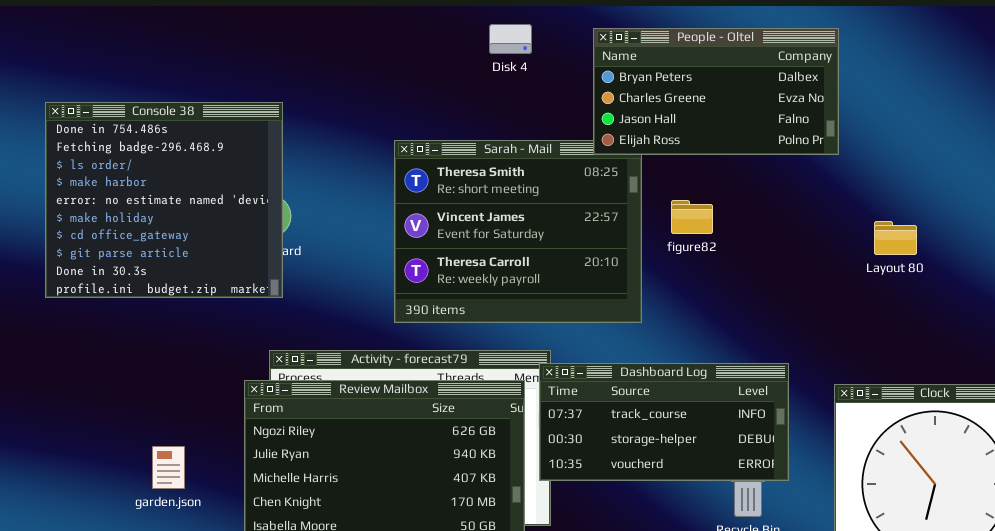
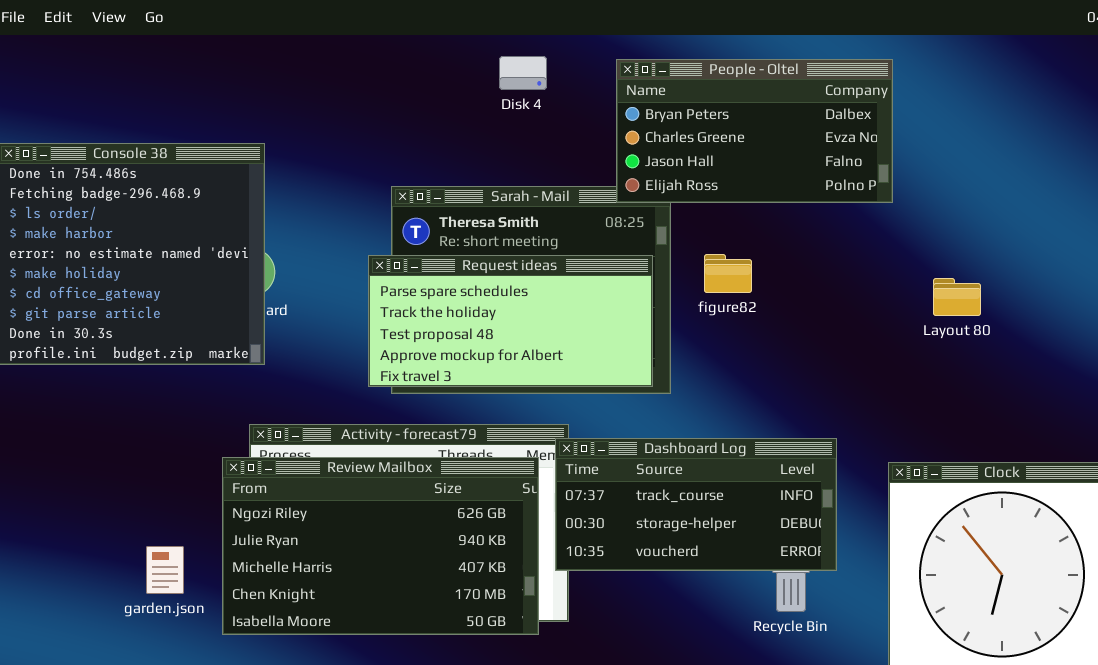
Request ideas: none -> [368,255,653,387], opened
garden.json: [152,446,185,489] -> [146,546,184,594], moved

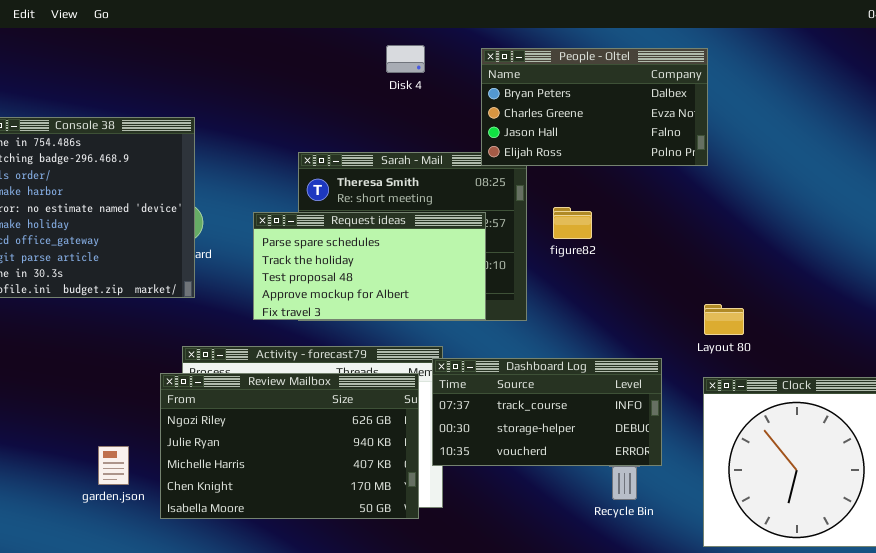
Request ideas: [368,255,653,387] -> [253,212,486,320], moved
Layout 80: [933,278,981,316] -> [704,304,744,335], moved

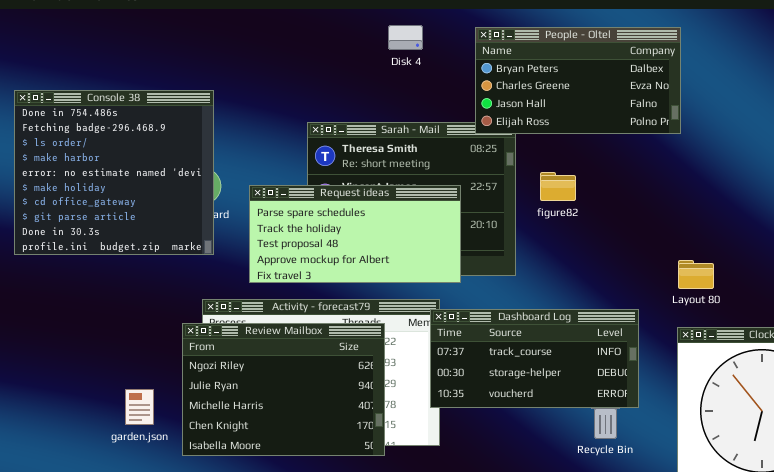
Request ideas: [253,212,486,320] -> [249,185,461,283], moved
Review Mailbox: [160,373,419,519] -> [182,323,385,456], resized

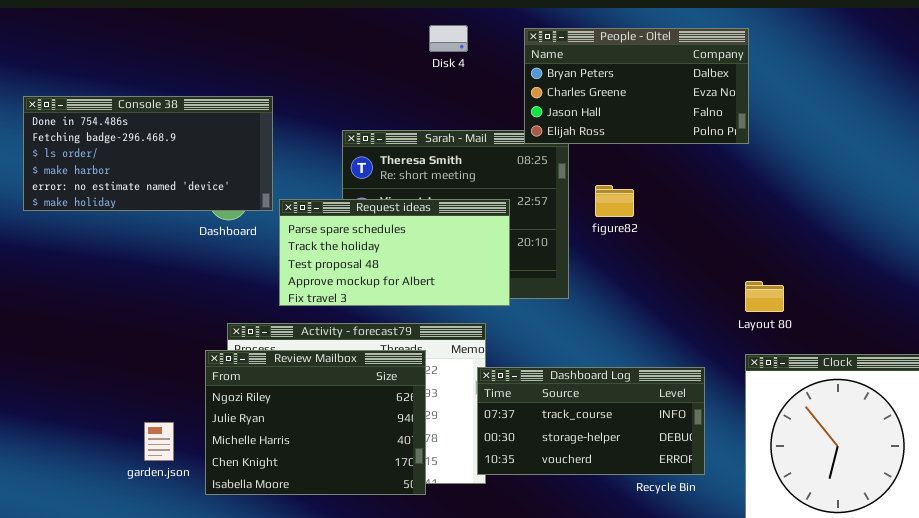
Console 38: [14,90,214,255] -> [23,96,273,211], resized
Dashboard Log: [430,309,639,408] -> [477,367,705,475], moved

